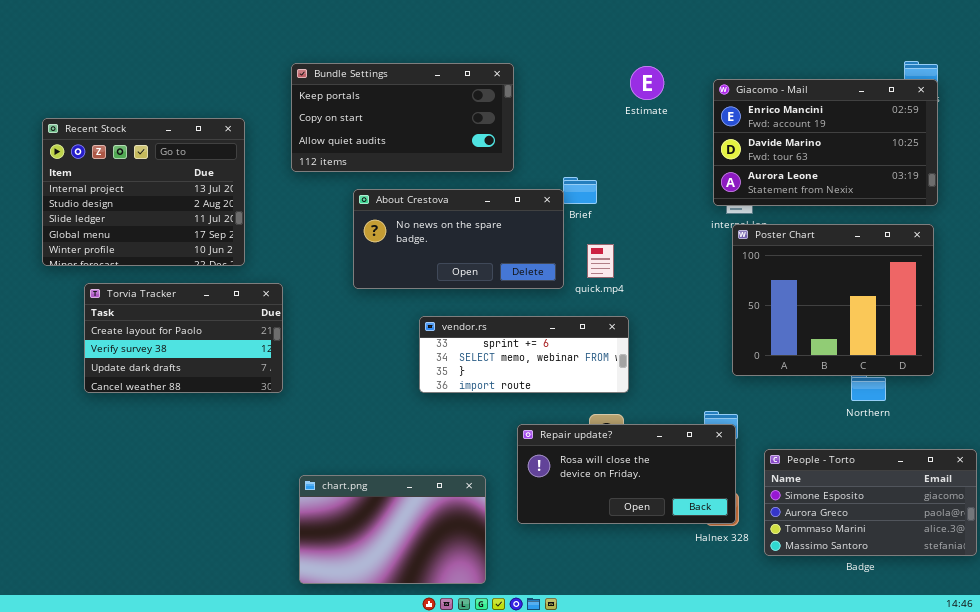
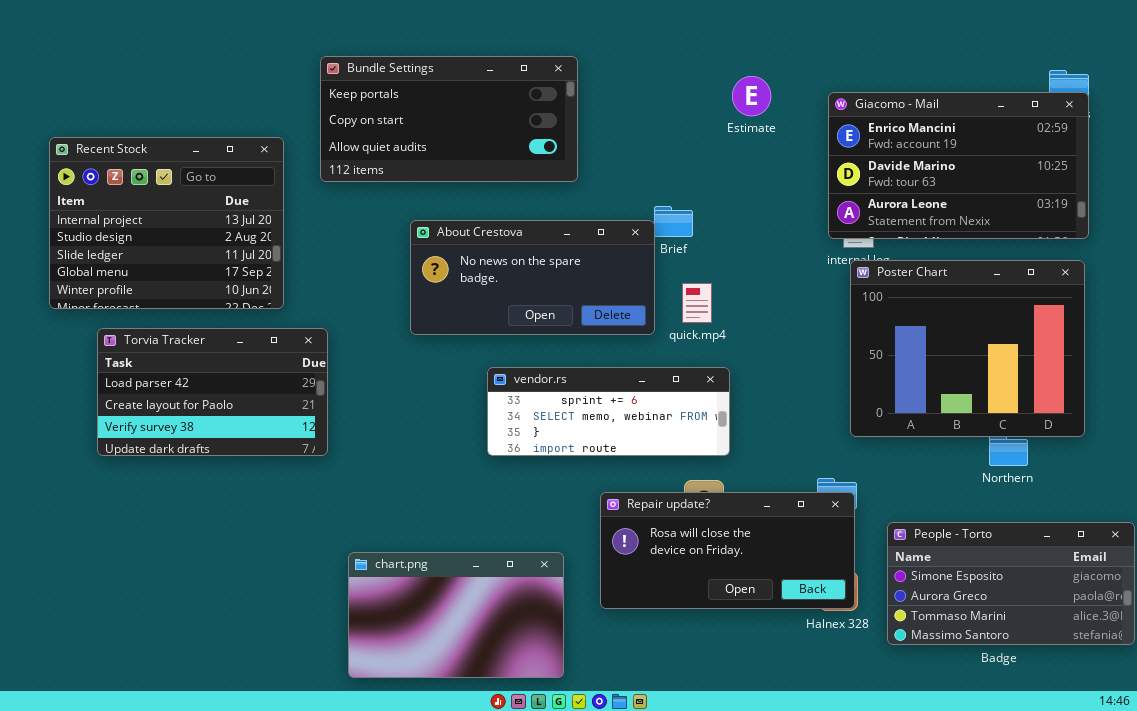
Bundle Settings: [291,63,514,172] -> [320,56,578,182], moved
Torvia Tracker: [84,283,283,393] -> [97,328,328,456], scrolled up 1 row

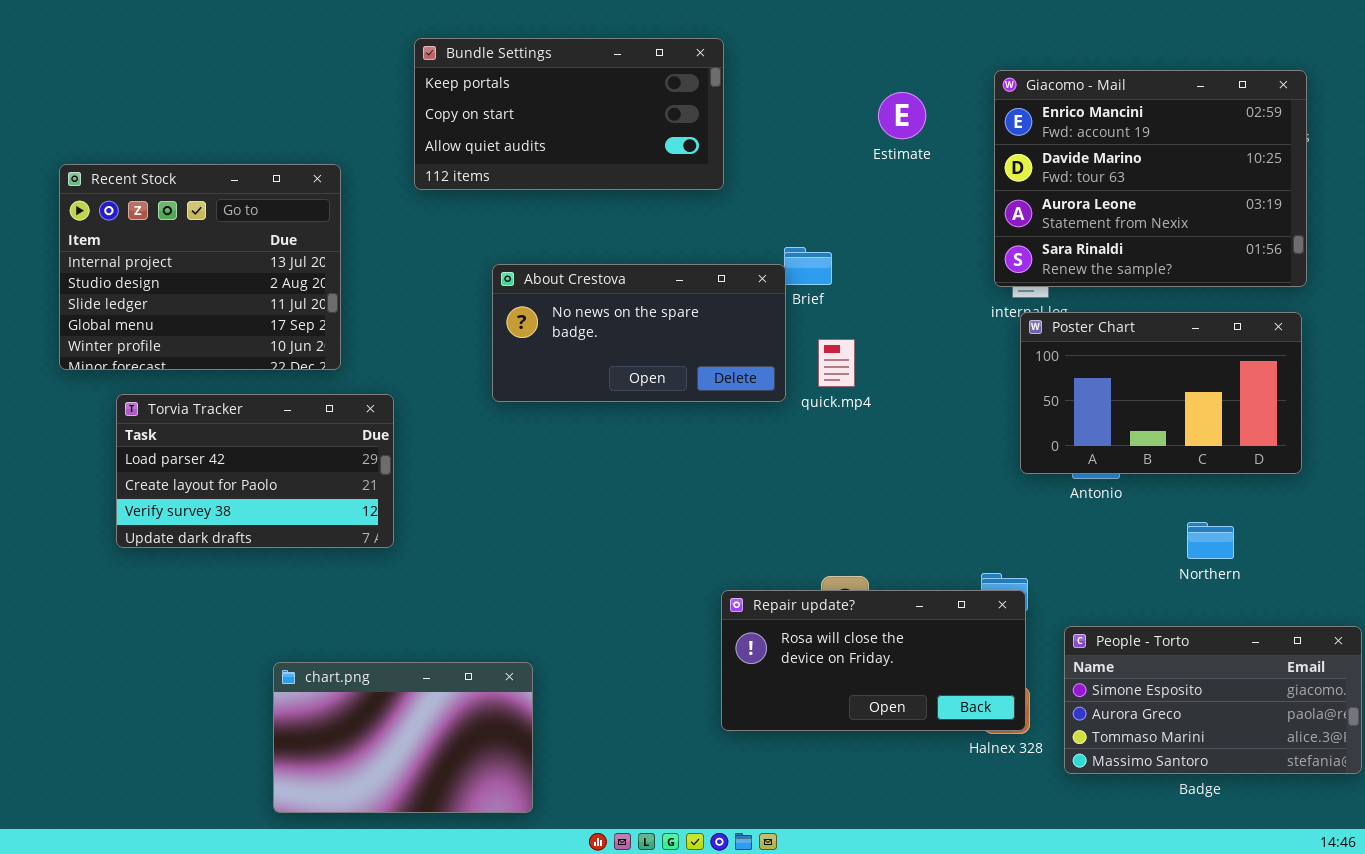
Bundle Settings: [320,56,578,182] -> [414,38,724,190], moved
Giacomo - Mail: [828,92,1089,239] -> [994,70,1307,287], resized
Poster Chart: [850,260,1085,437] -> [1020,312,1302,474], resized
vendor.rs: [487,367,730,456] -> none, closed
chart.png: [348,552,564,678] -> [273,662,533,813], moved

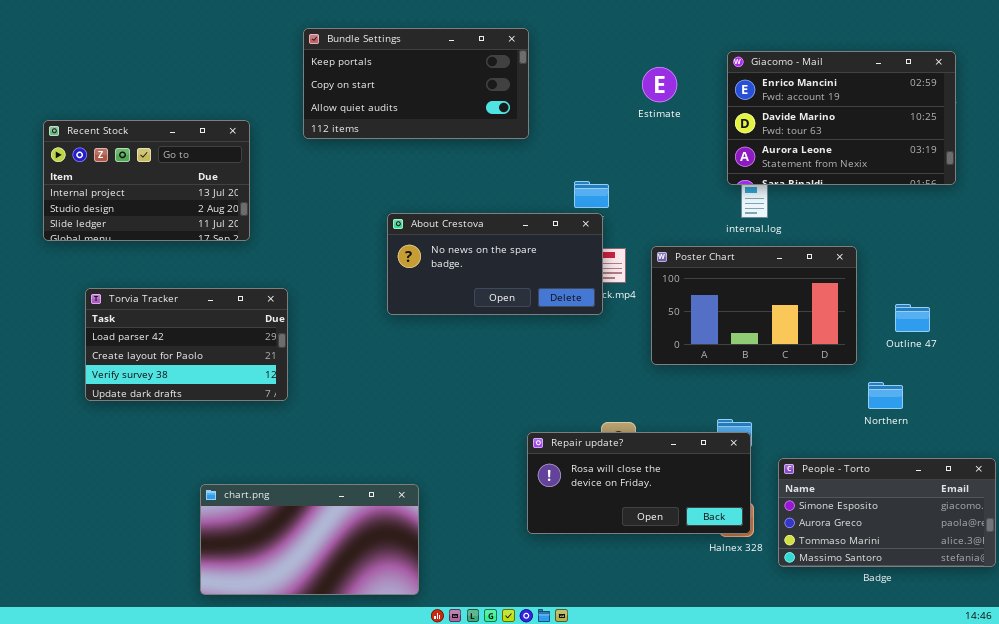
Giacomo - Mail: [994,70,1307,287] -> [727,51,956,185], resized
Recent Stock: [59,164,341,370] -> [43,120,250,241], resized
About Crestova: [492,264,786,402] -> [387,213,603,315], moved
Poster Chart: [1020,312,1302,474] -> [651,246,857,365], moved
chart.png: [273,662,533,813] -> [200,484,419,595], resized

